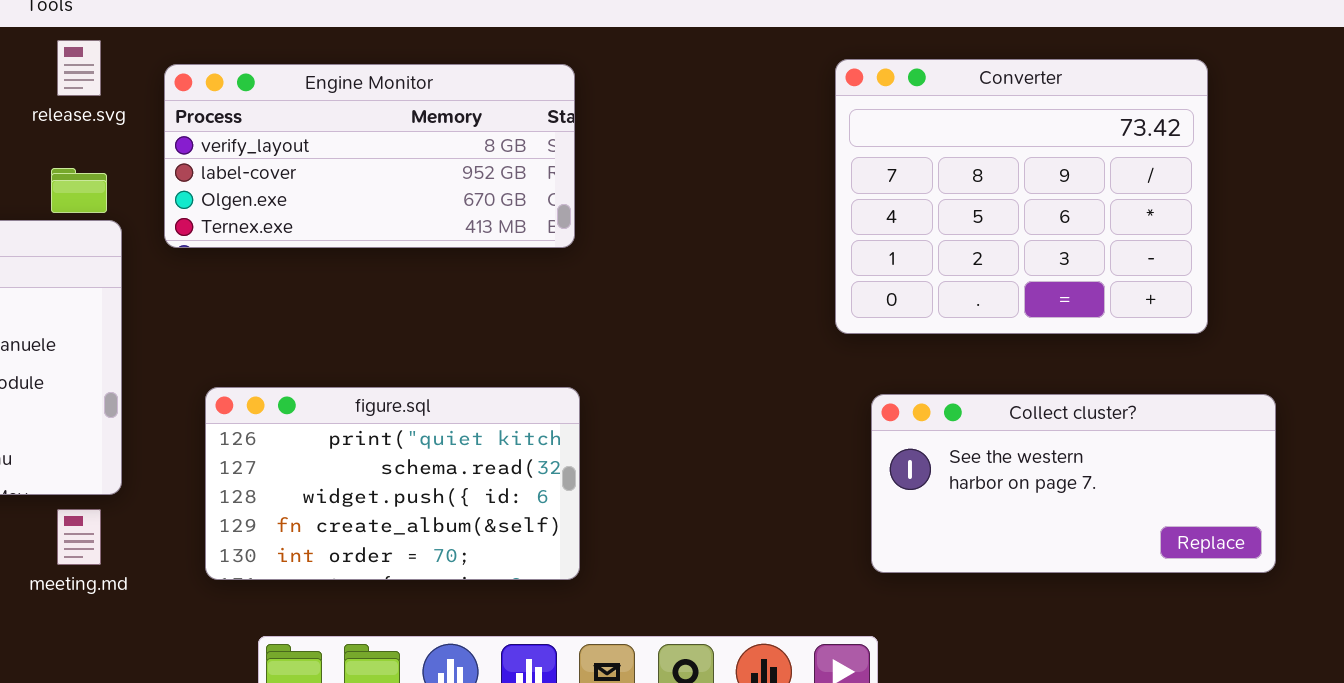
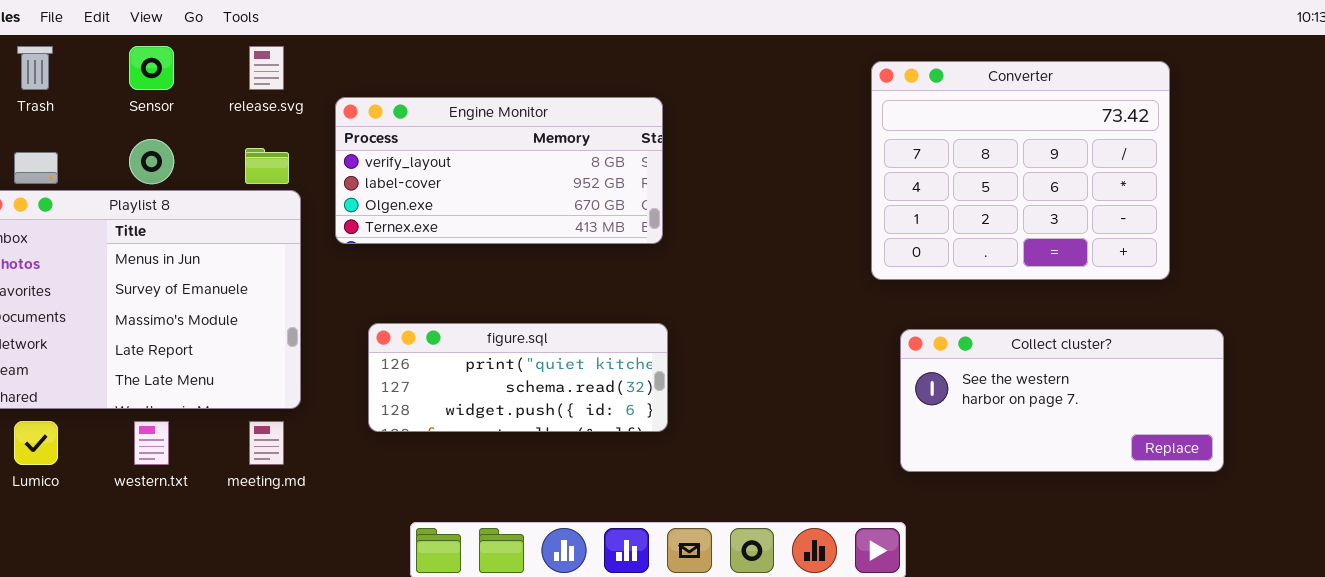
Engine Monitor: [164,64,575,248] -> [335,97,663,244], moved
figure.sql: [205,387,580,580] -> [368,323,668,432], resized

